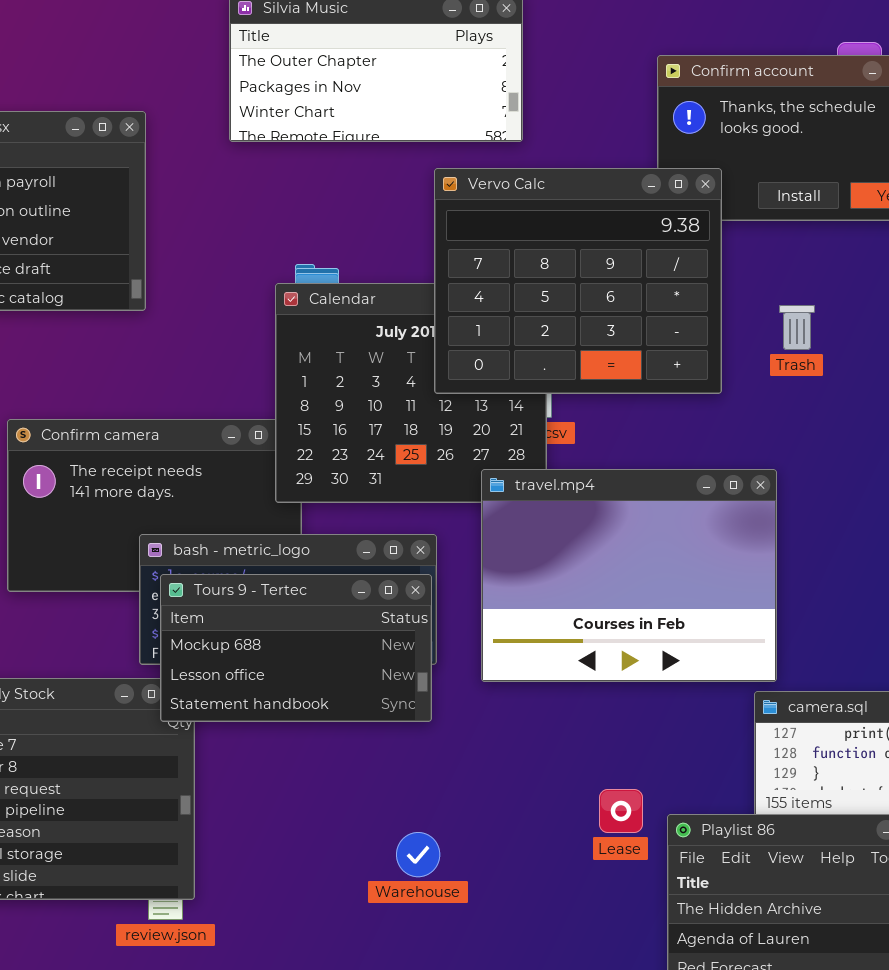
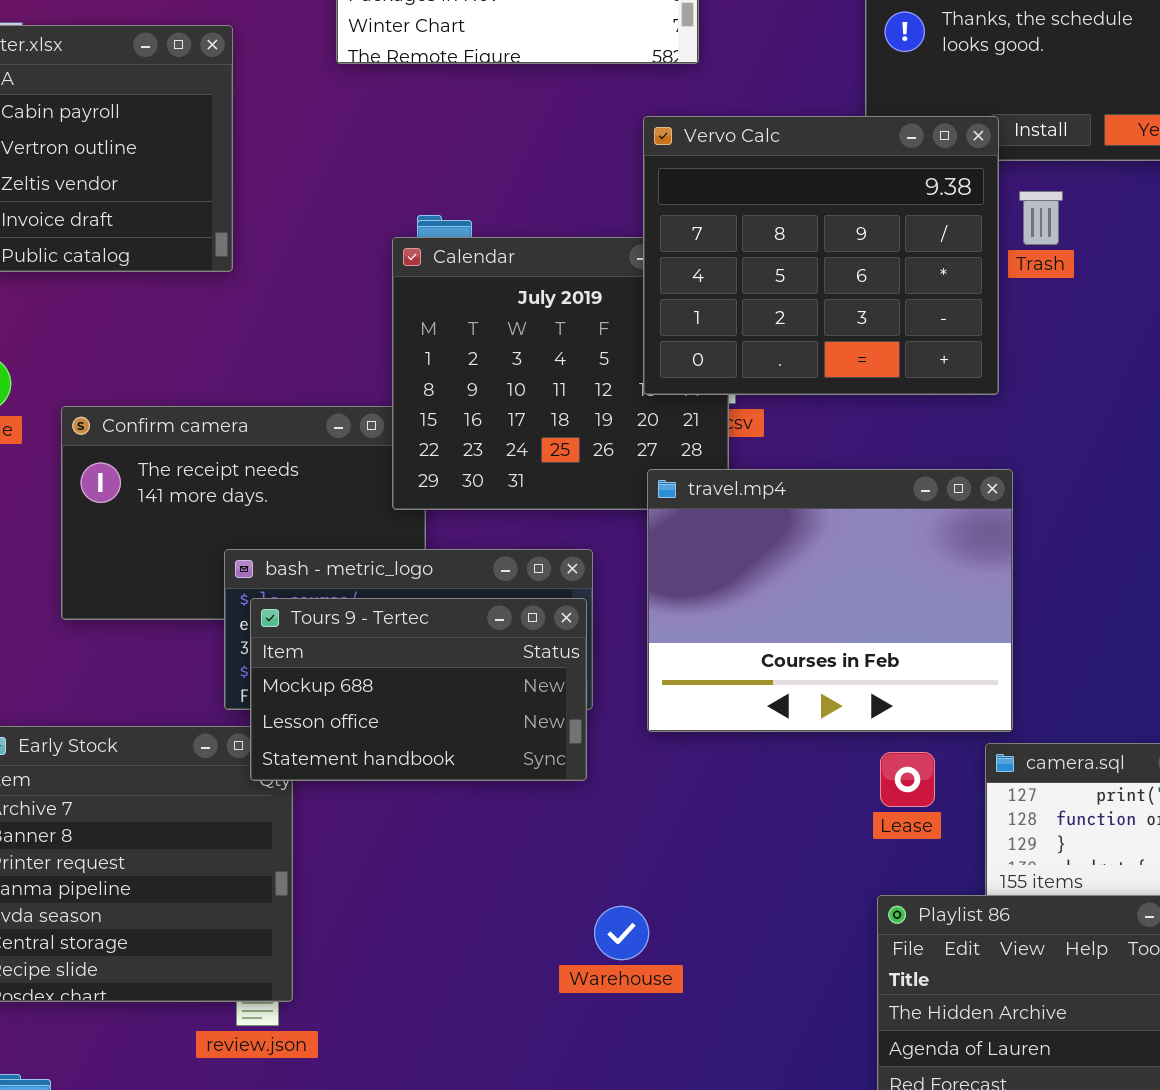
Vervo Calc: [434,168,722,394] -> [643,116,999,395], moved
Trash: [779,305,815,350] -> [1019,191,1063,245], moved
Lease: [599,789,643,833] -> [880,752,935,807], moved
Warehouse: [396,832,440,877] -> [594,906,649,960], moved

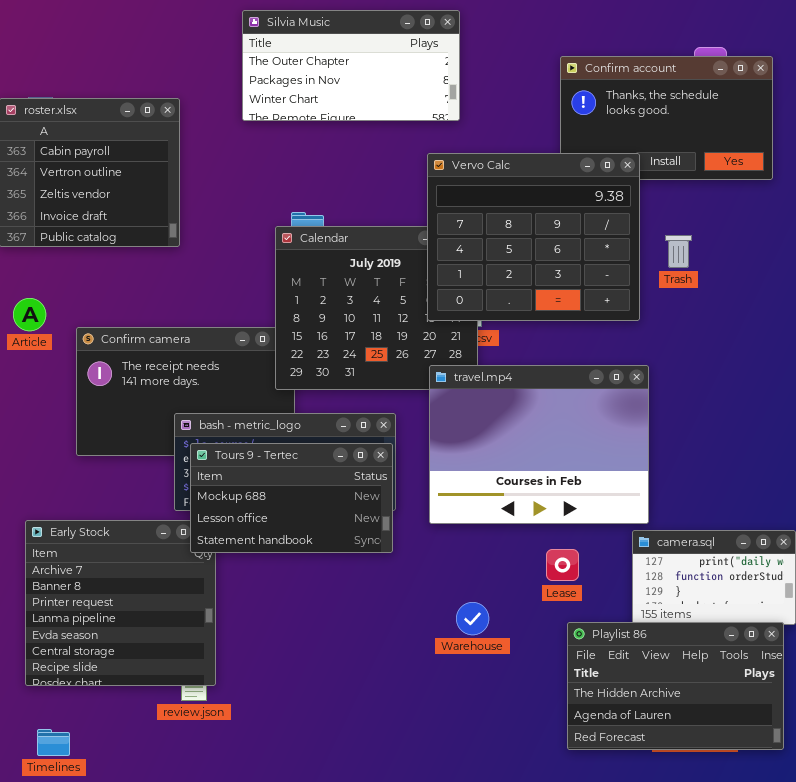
Trash: [1019,191,1063,245] -> [665,235,692,268], moved
Lease: [880,752,935,807] -> [546,549,579,581], moved
Warehouse: [594,906,649,960] -> [456,602,489,635], moved

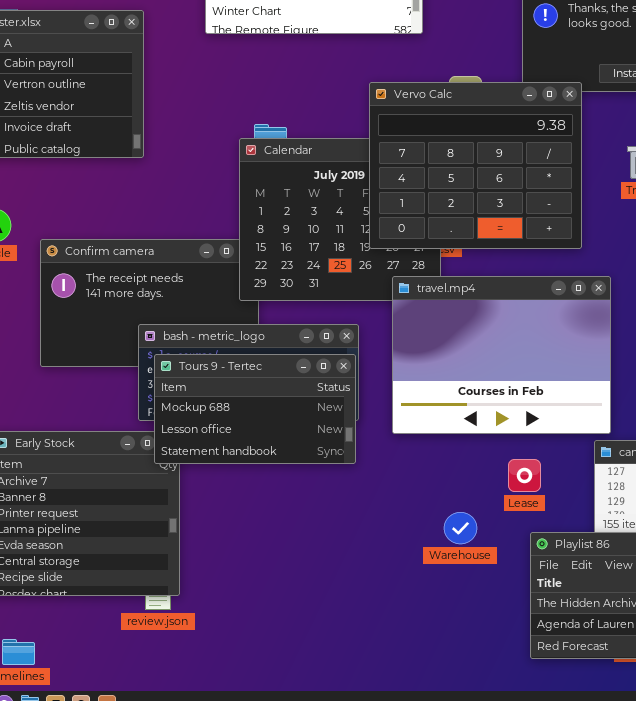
Vervo Calc: [427,153,640,321] -> [369,82,582,249], moved
Warehouse: [456,602,489,635] -> [444,512,477,544], moved

